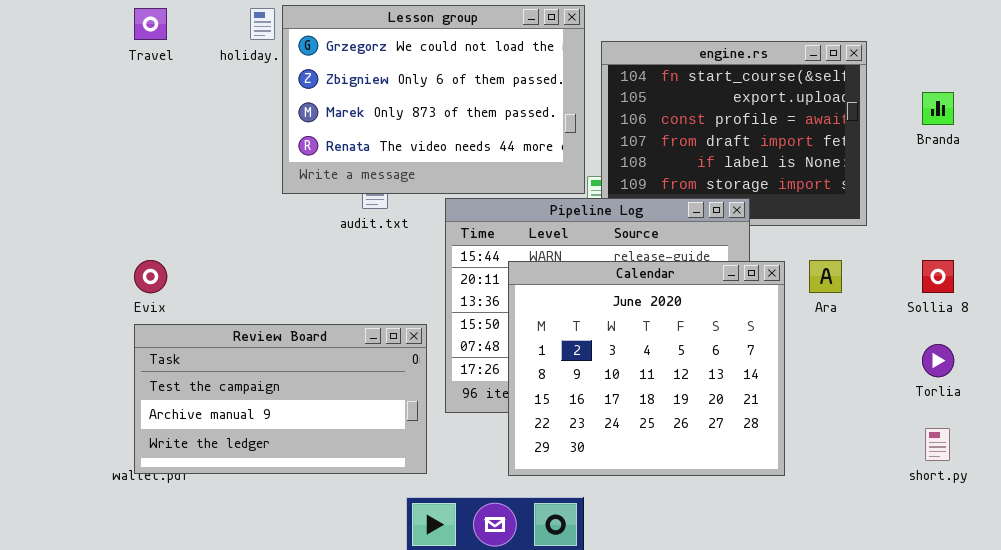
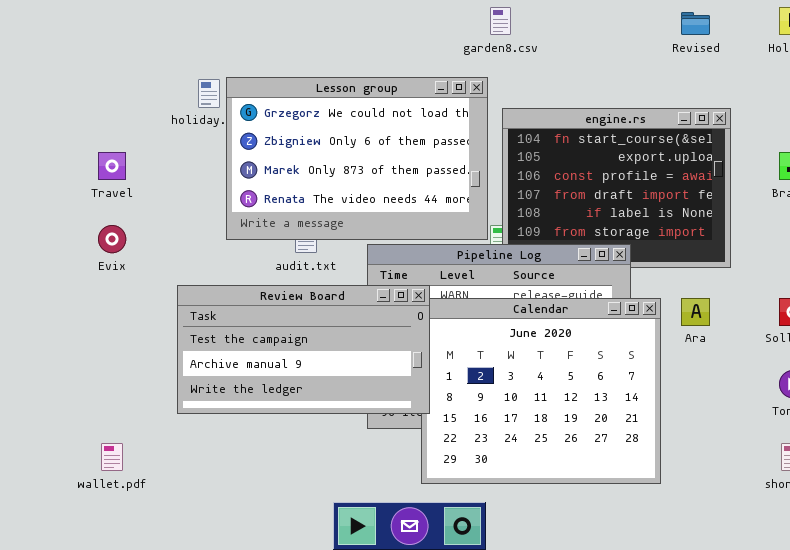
Travel: [134,8,167,40] -> [98,152,126,180], moved
Evix: [134,260,167,293] -> [98,225,126,253], moved
Review Board: [134,324,427,474] -> [177,285,430,414], moved

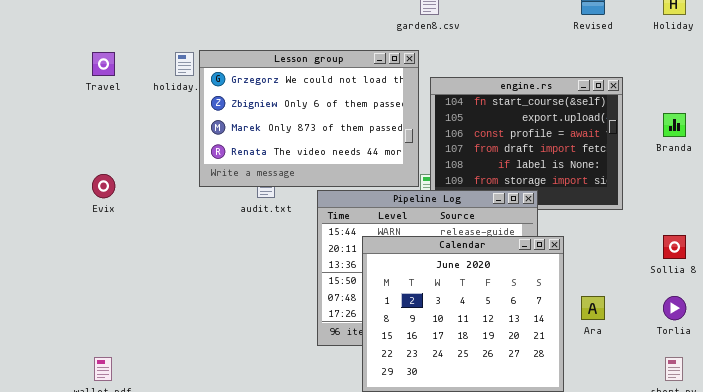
Travel: [98,152,126,180] -> [92,52,115,76], moved
Review Board: [177,285,430,414] -> none, closed
Ara: [681,298,710,326] -> [581,296,605,320], moved

